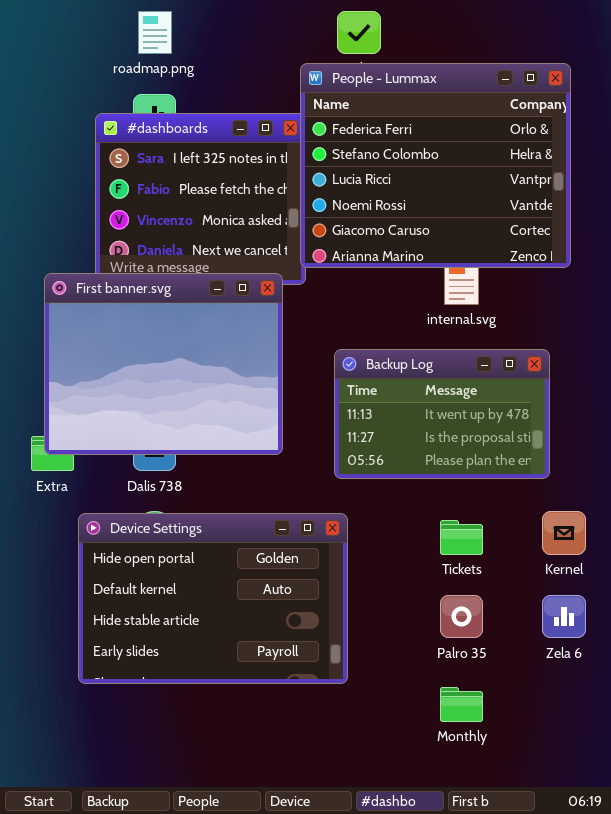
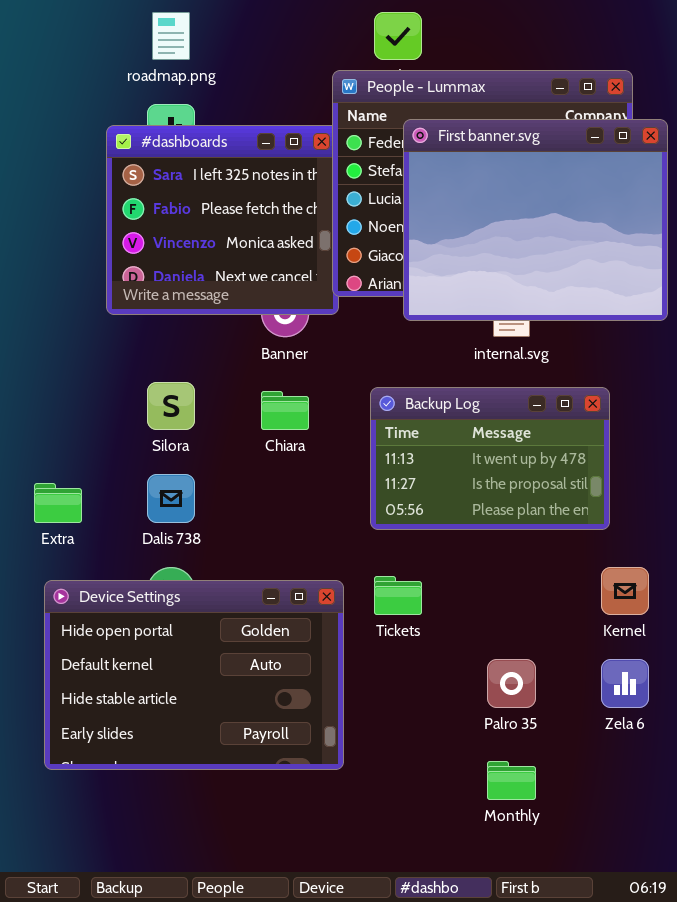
First banner.svg: [44,273,283,455] -> [403,119,668,321], moved
Device Settings: [78,513,348,684] -> [44,580,344,770], moved
Tickets: [440,520,483,555] -> [374,576,422,615], moved

